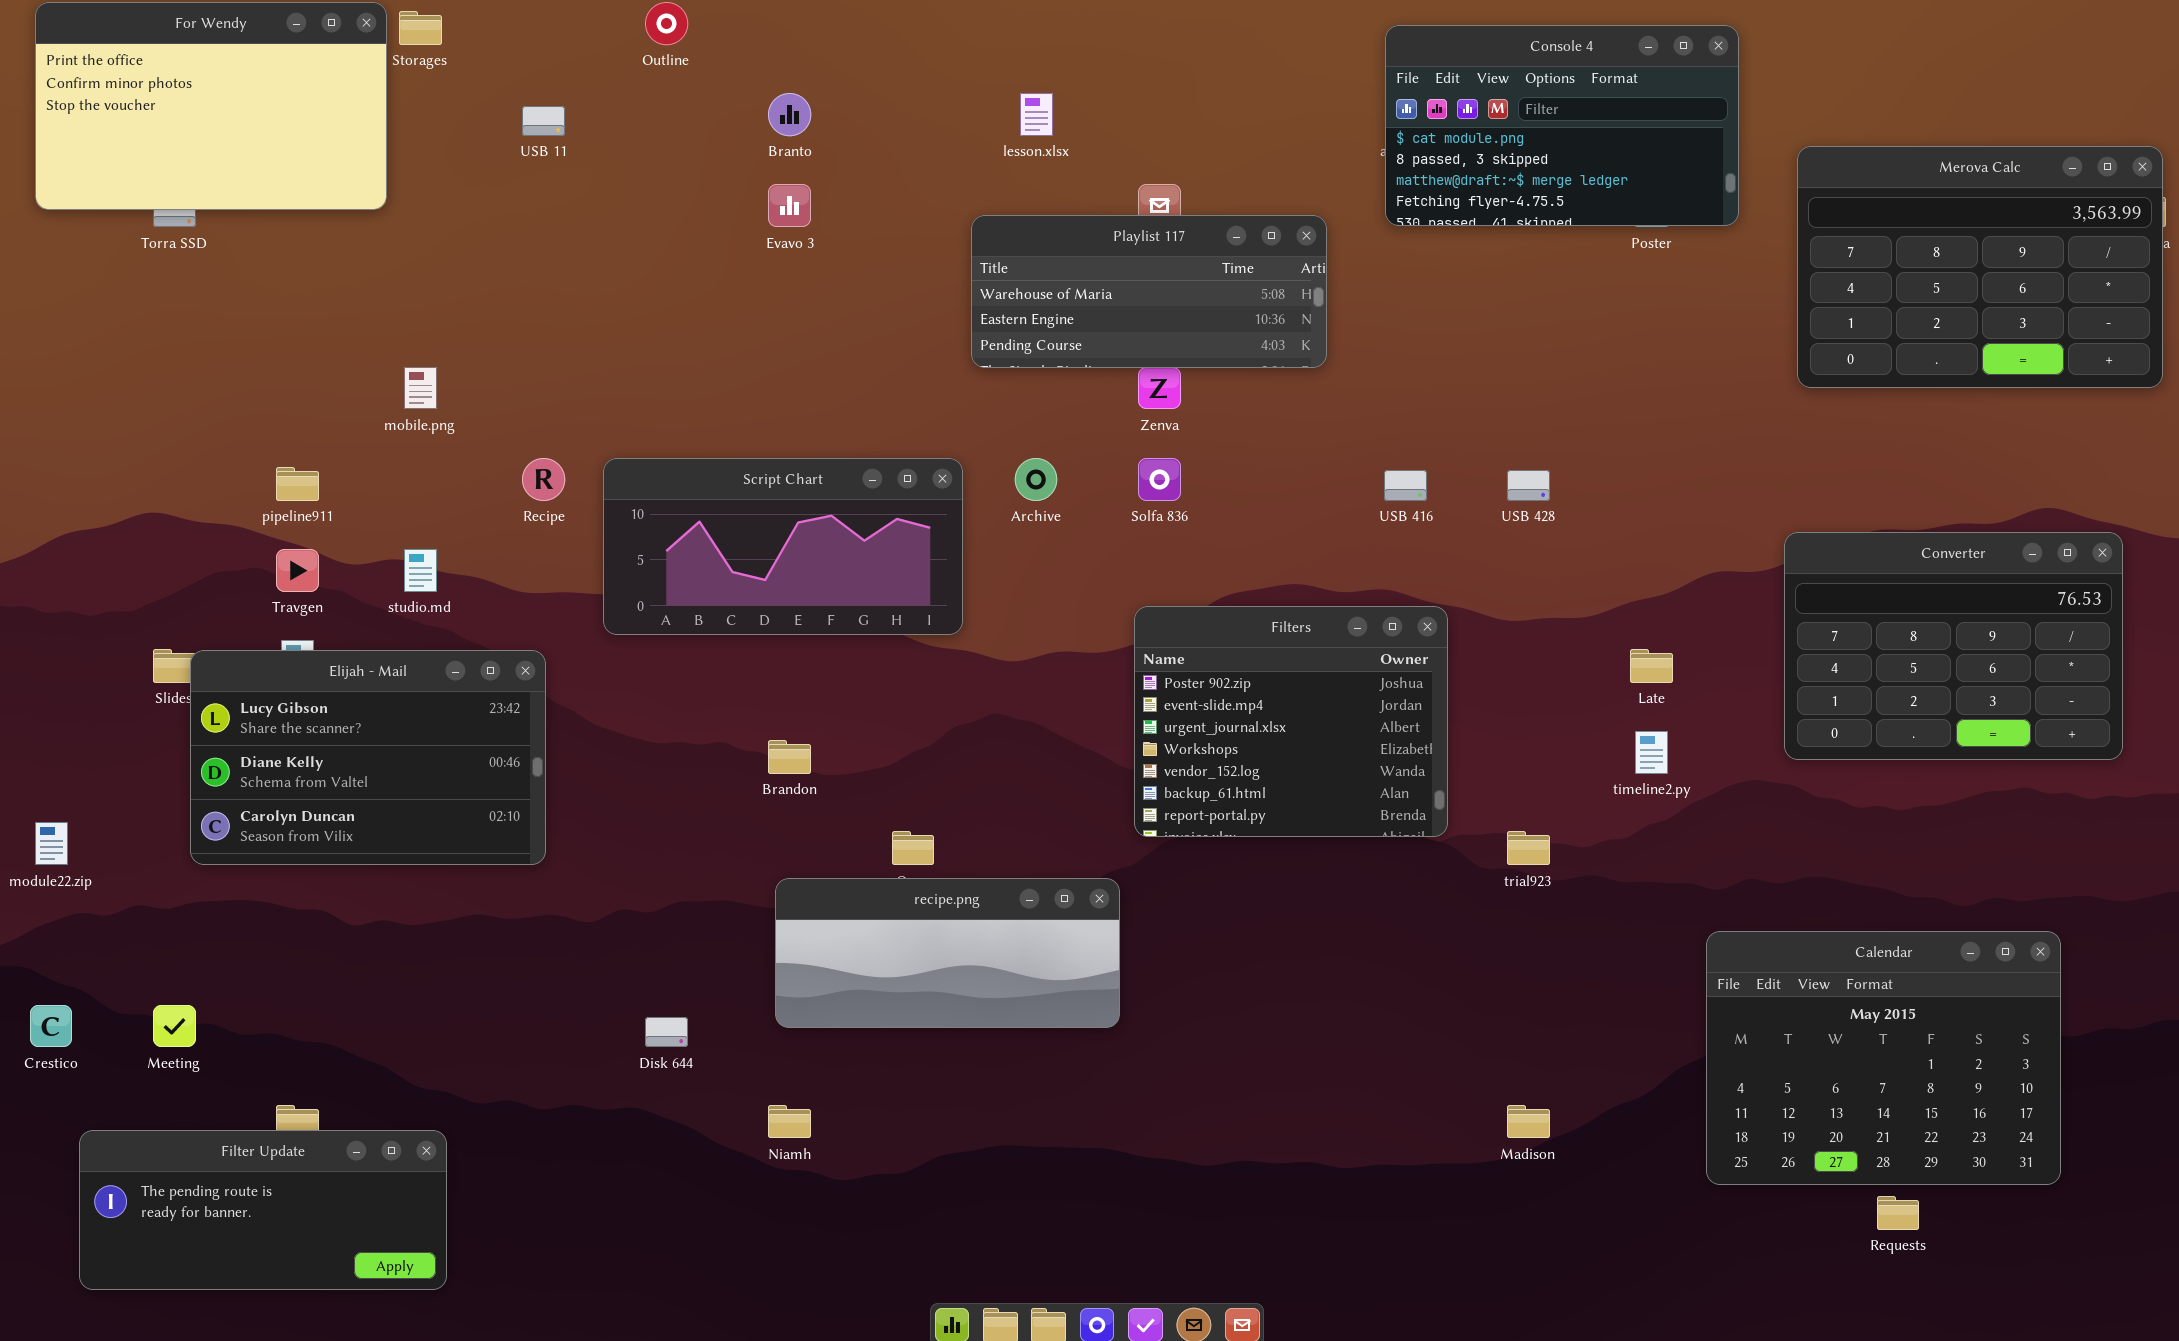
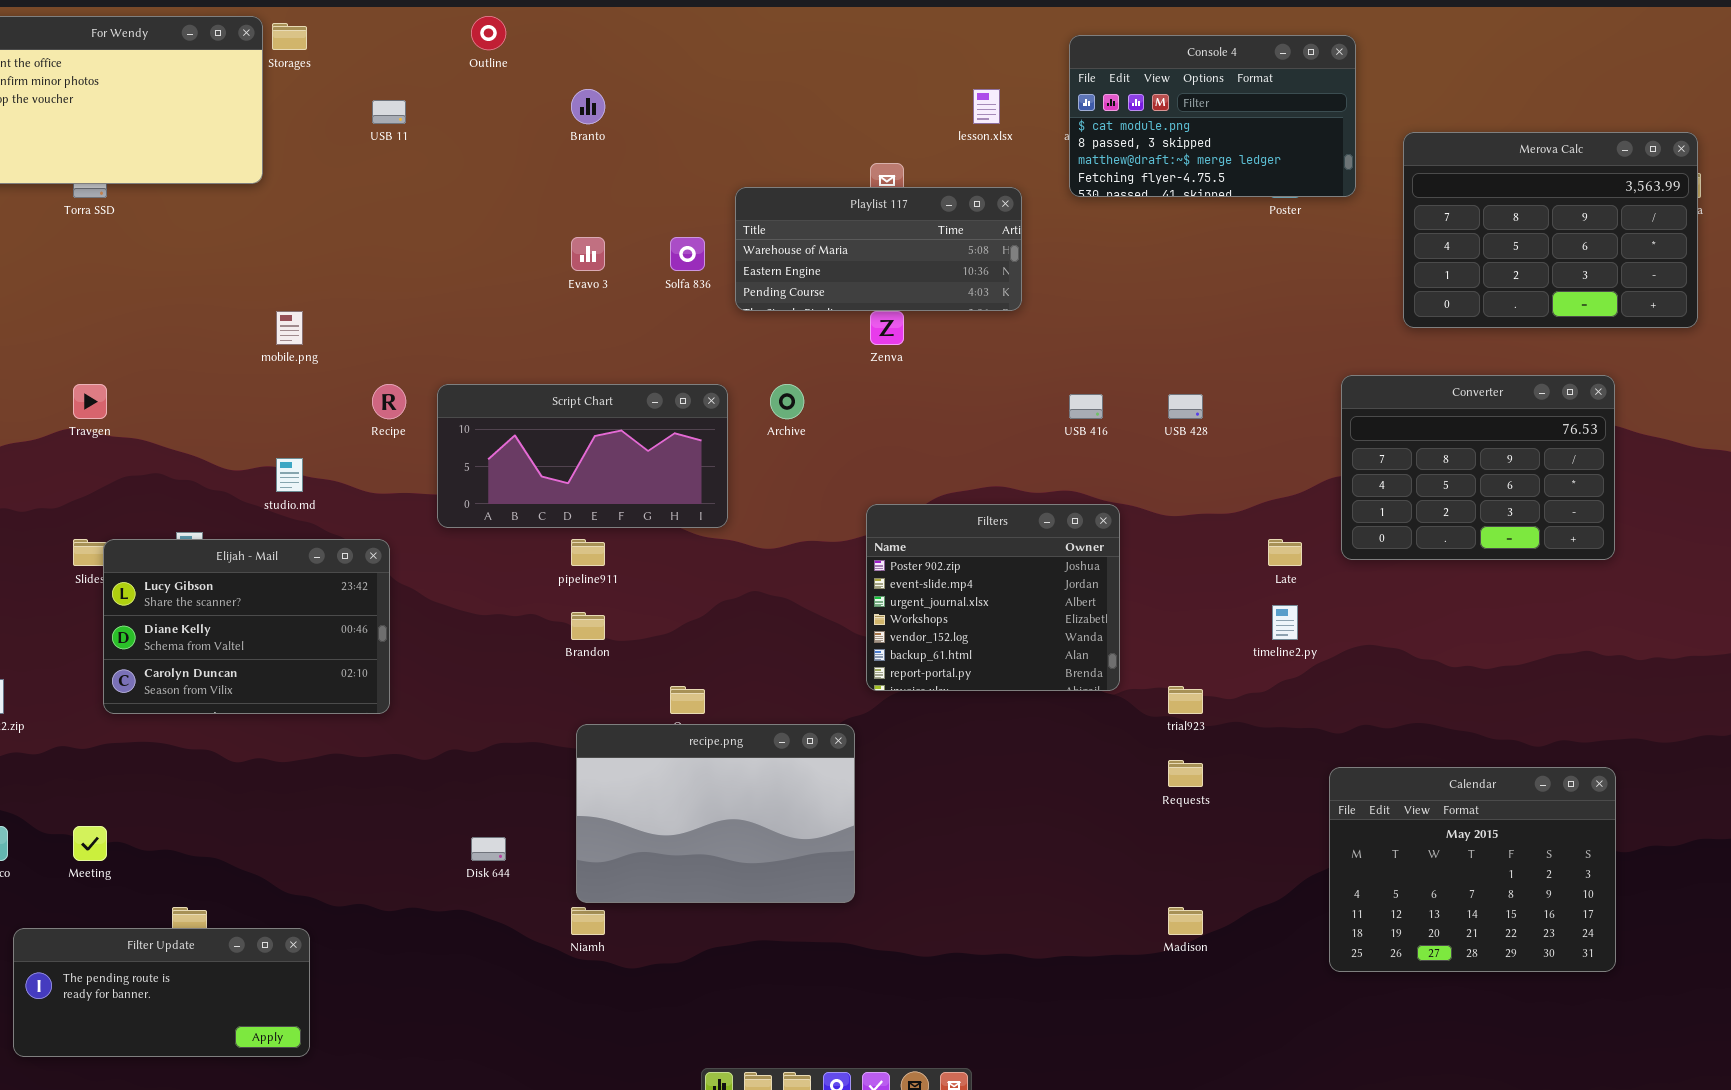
lesson.xlsx: [1020,93,1053,136] -> [973,89,1000,124], moved
Evavo 3: [768,184,811,227] -> [571,237,605,271], moved
Solfa 836: [1138,458,1181,501] -> [670,237,705,271], moved
pipeline911: [276,467,319,501] -> [571,539,605,566], moved
Converter: [1784,532,2123,760] -> [1341,375,1615,560], moved
Travgen: [276,549,319,592] -> [73,384,107,419], moved
recipe.png: [775,878,1120,1028] -> [576,724,855,903], resized
Requests: [1877,1196,1919,1230] -> [1168,760,1203,787], moved

